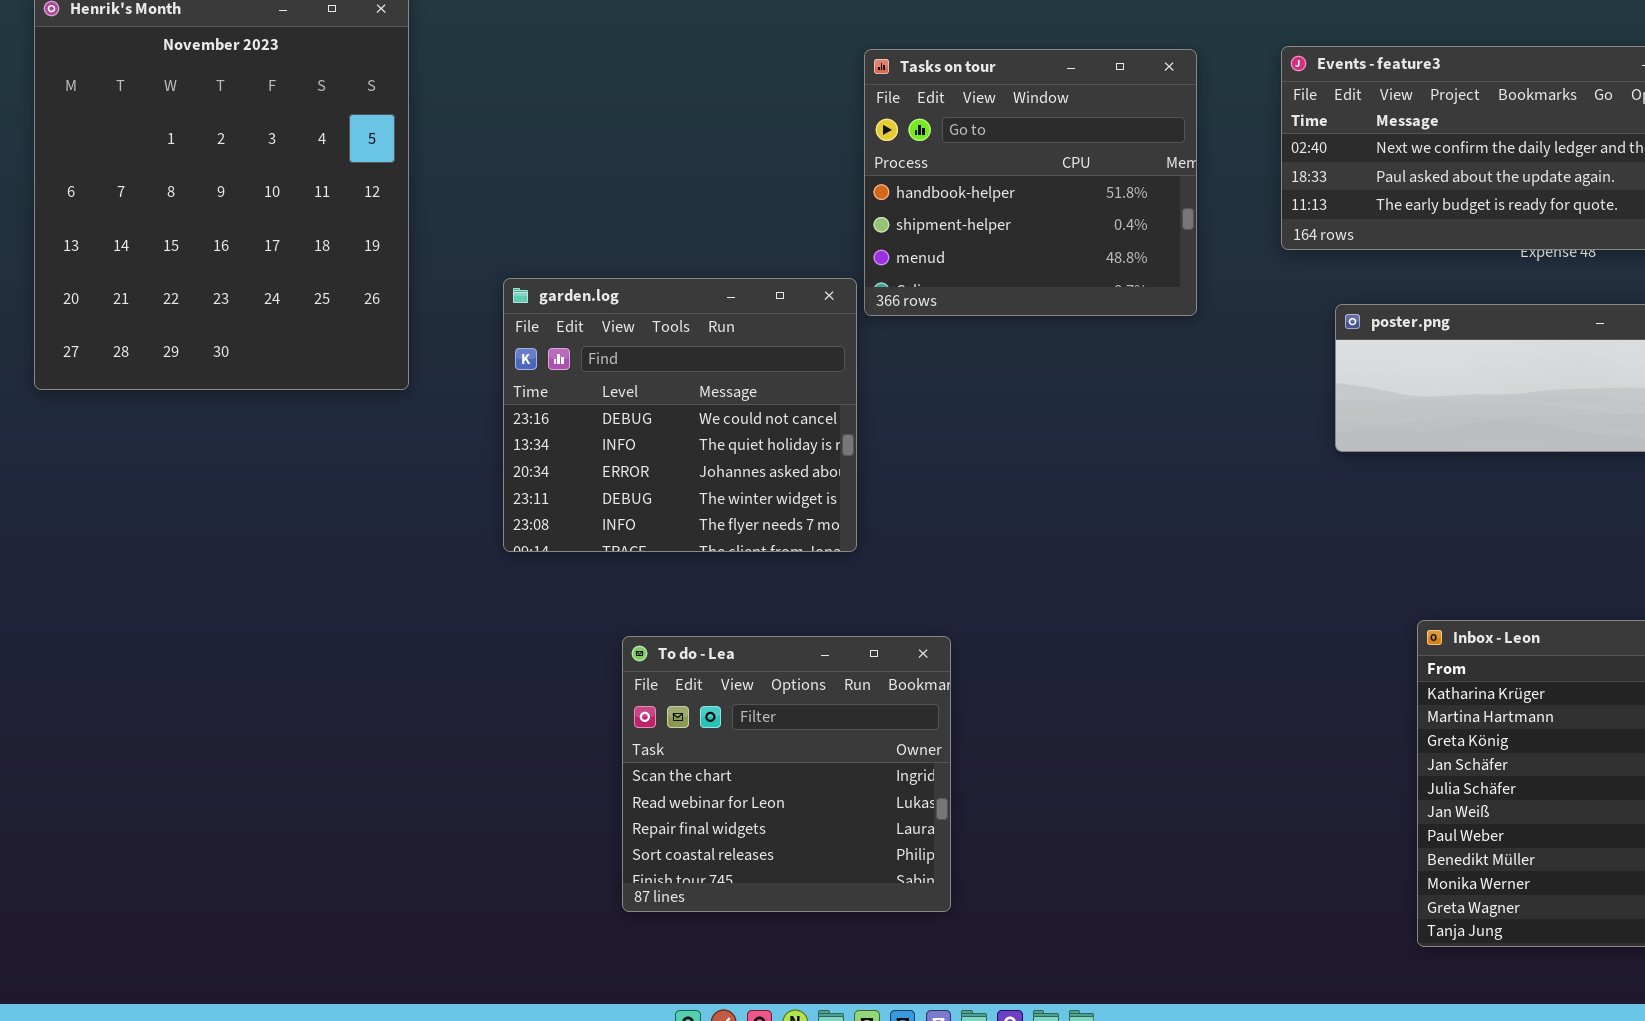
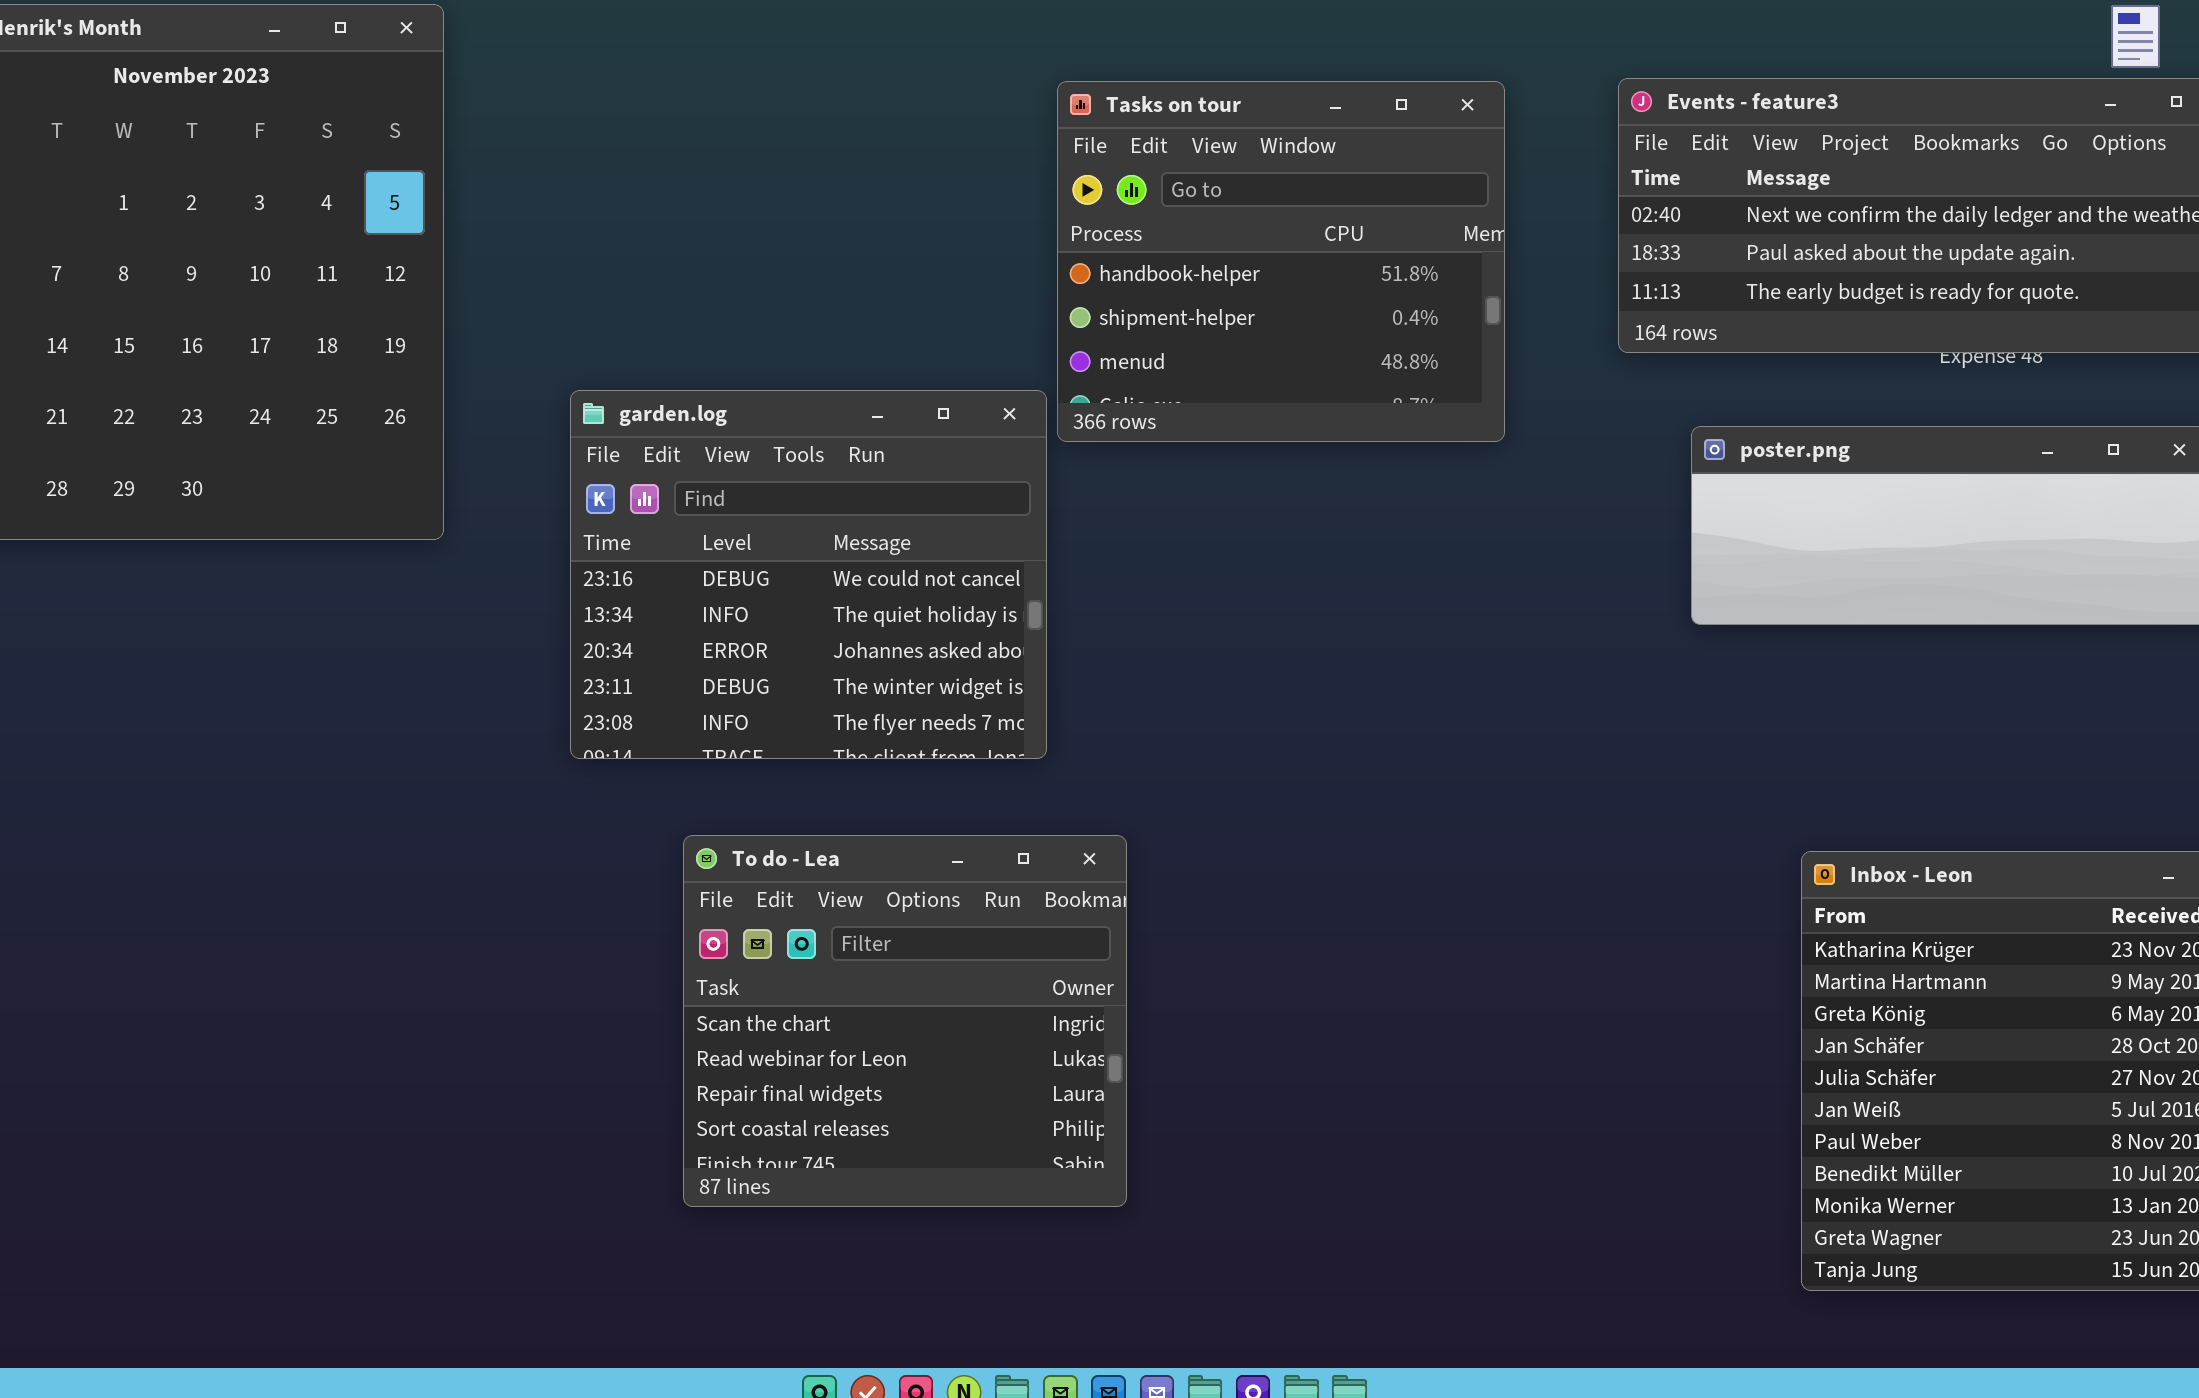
To do - Lea: [622,636,951,912] -> [683,835,1127,1207], moved

